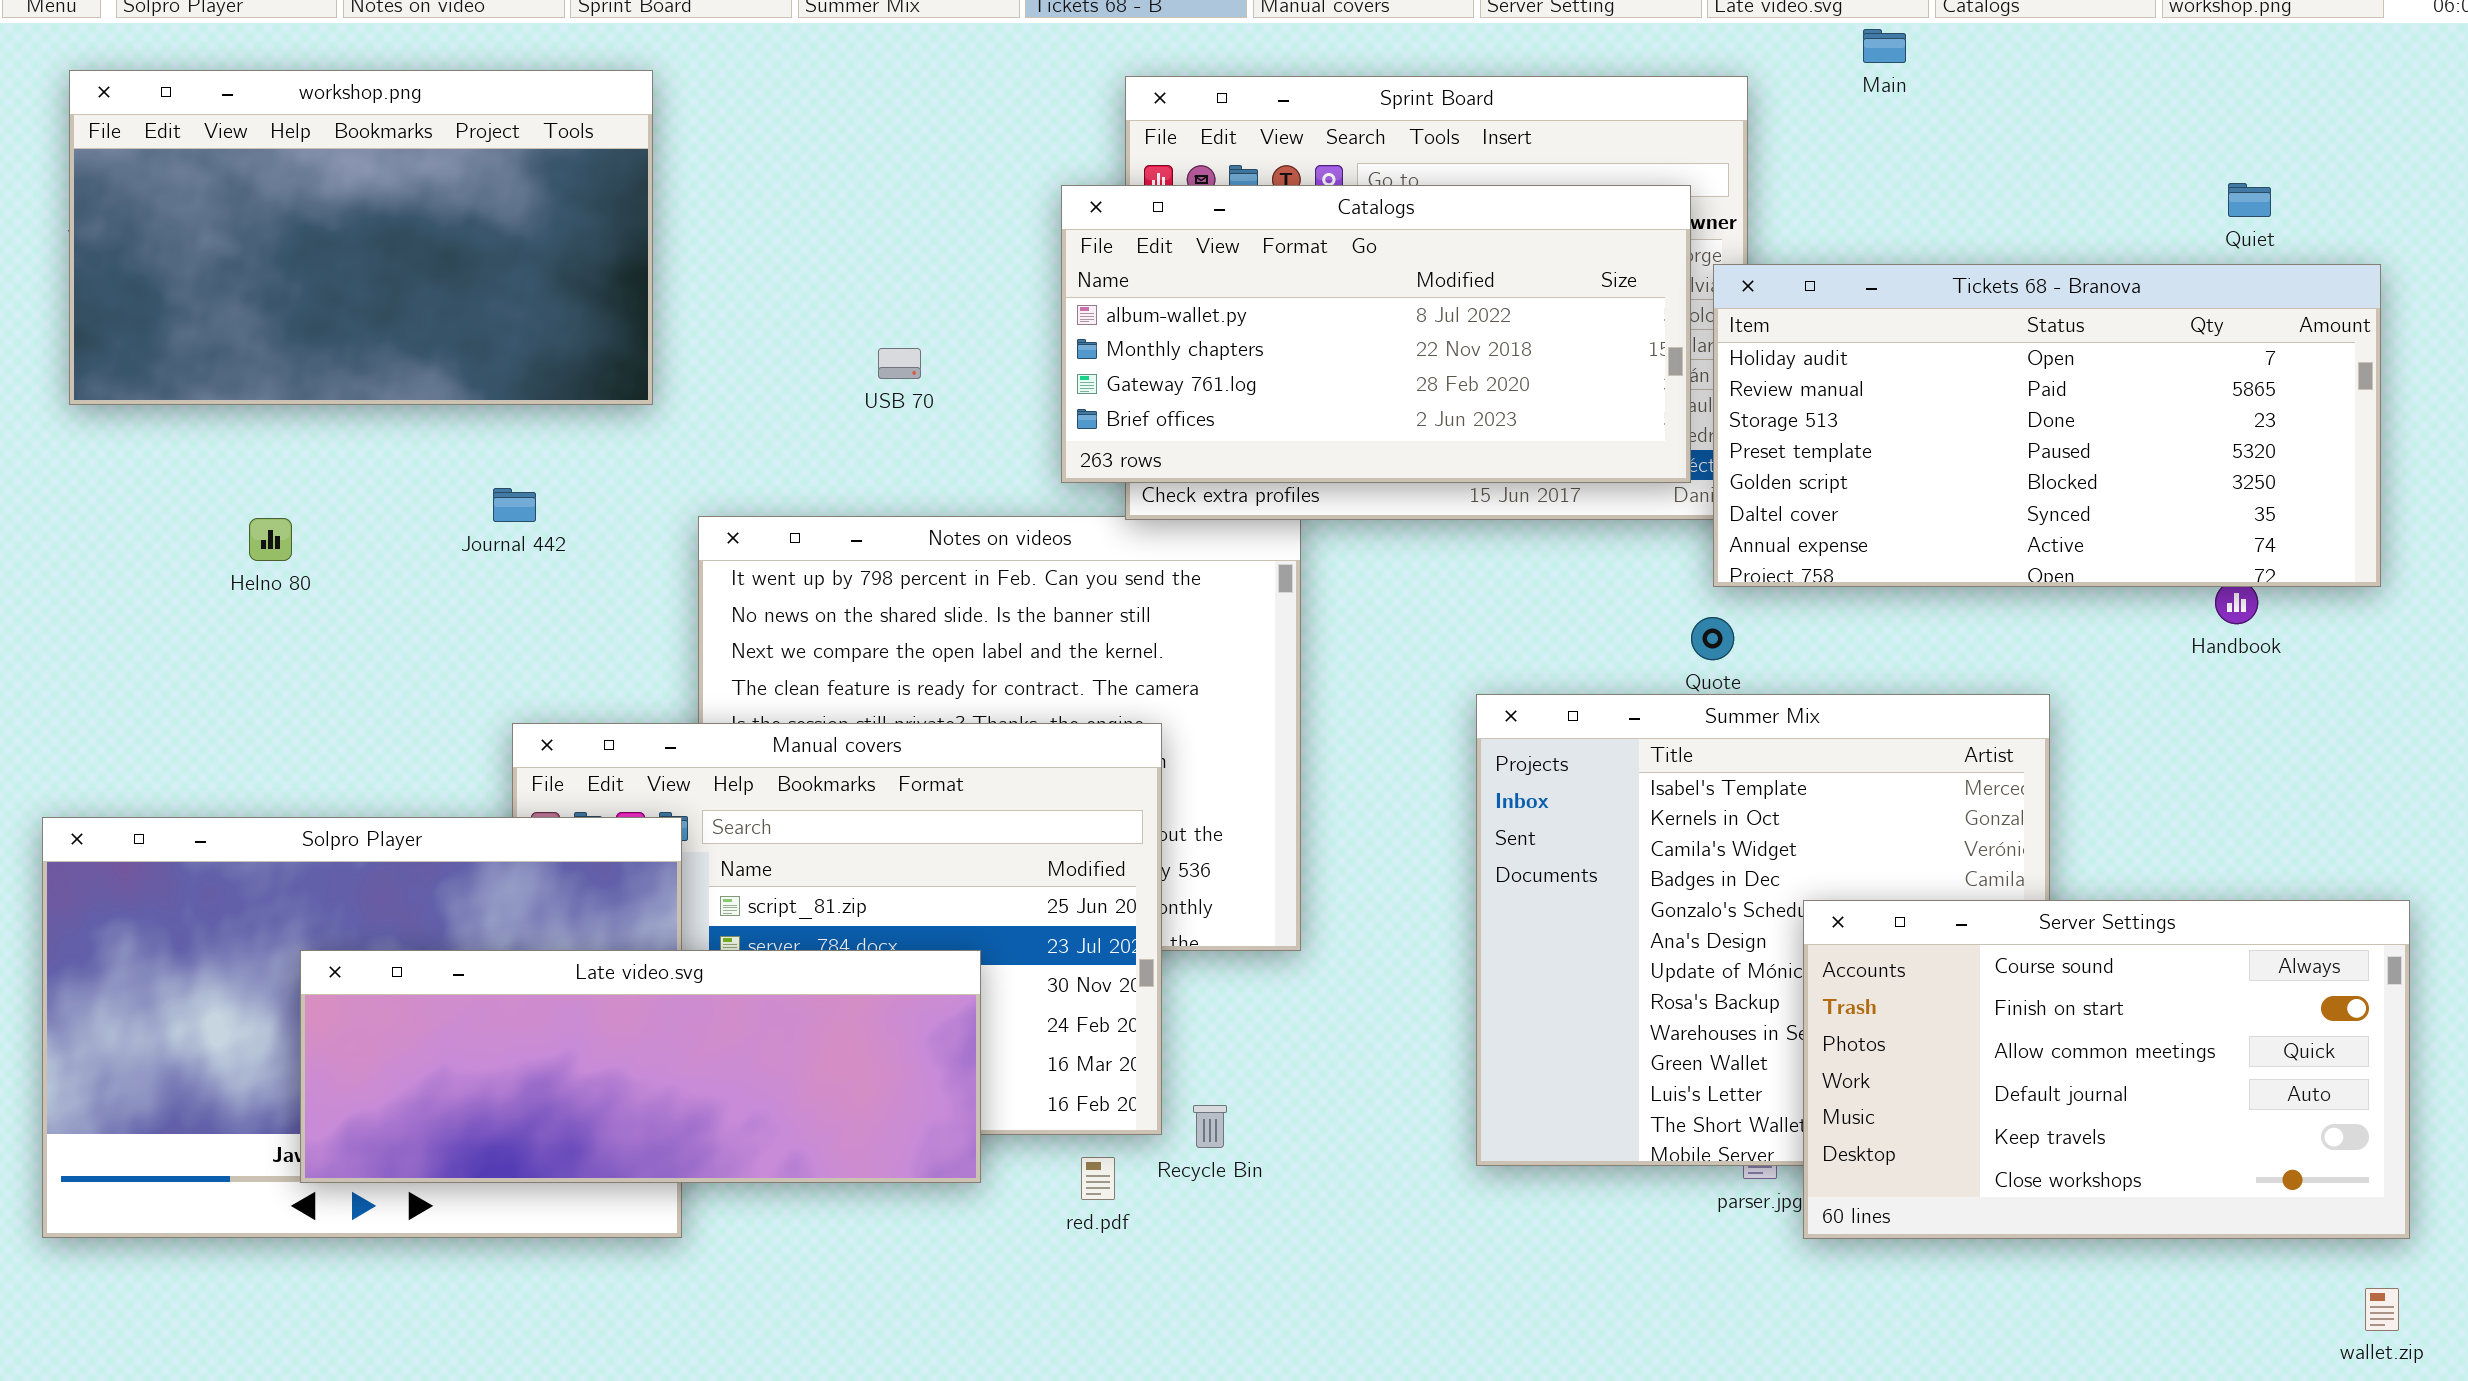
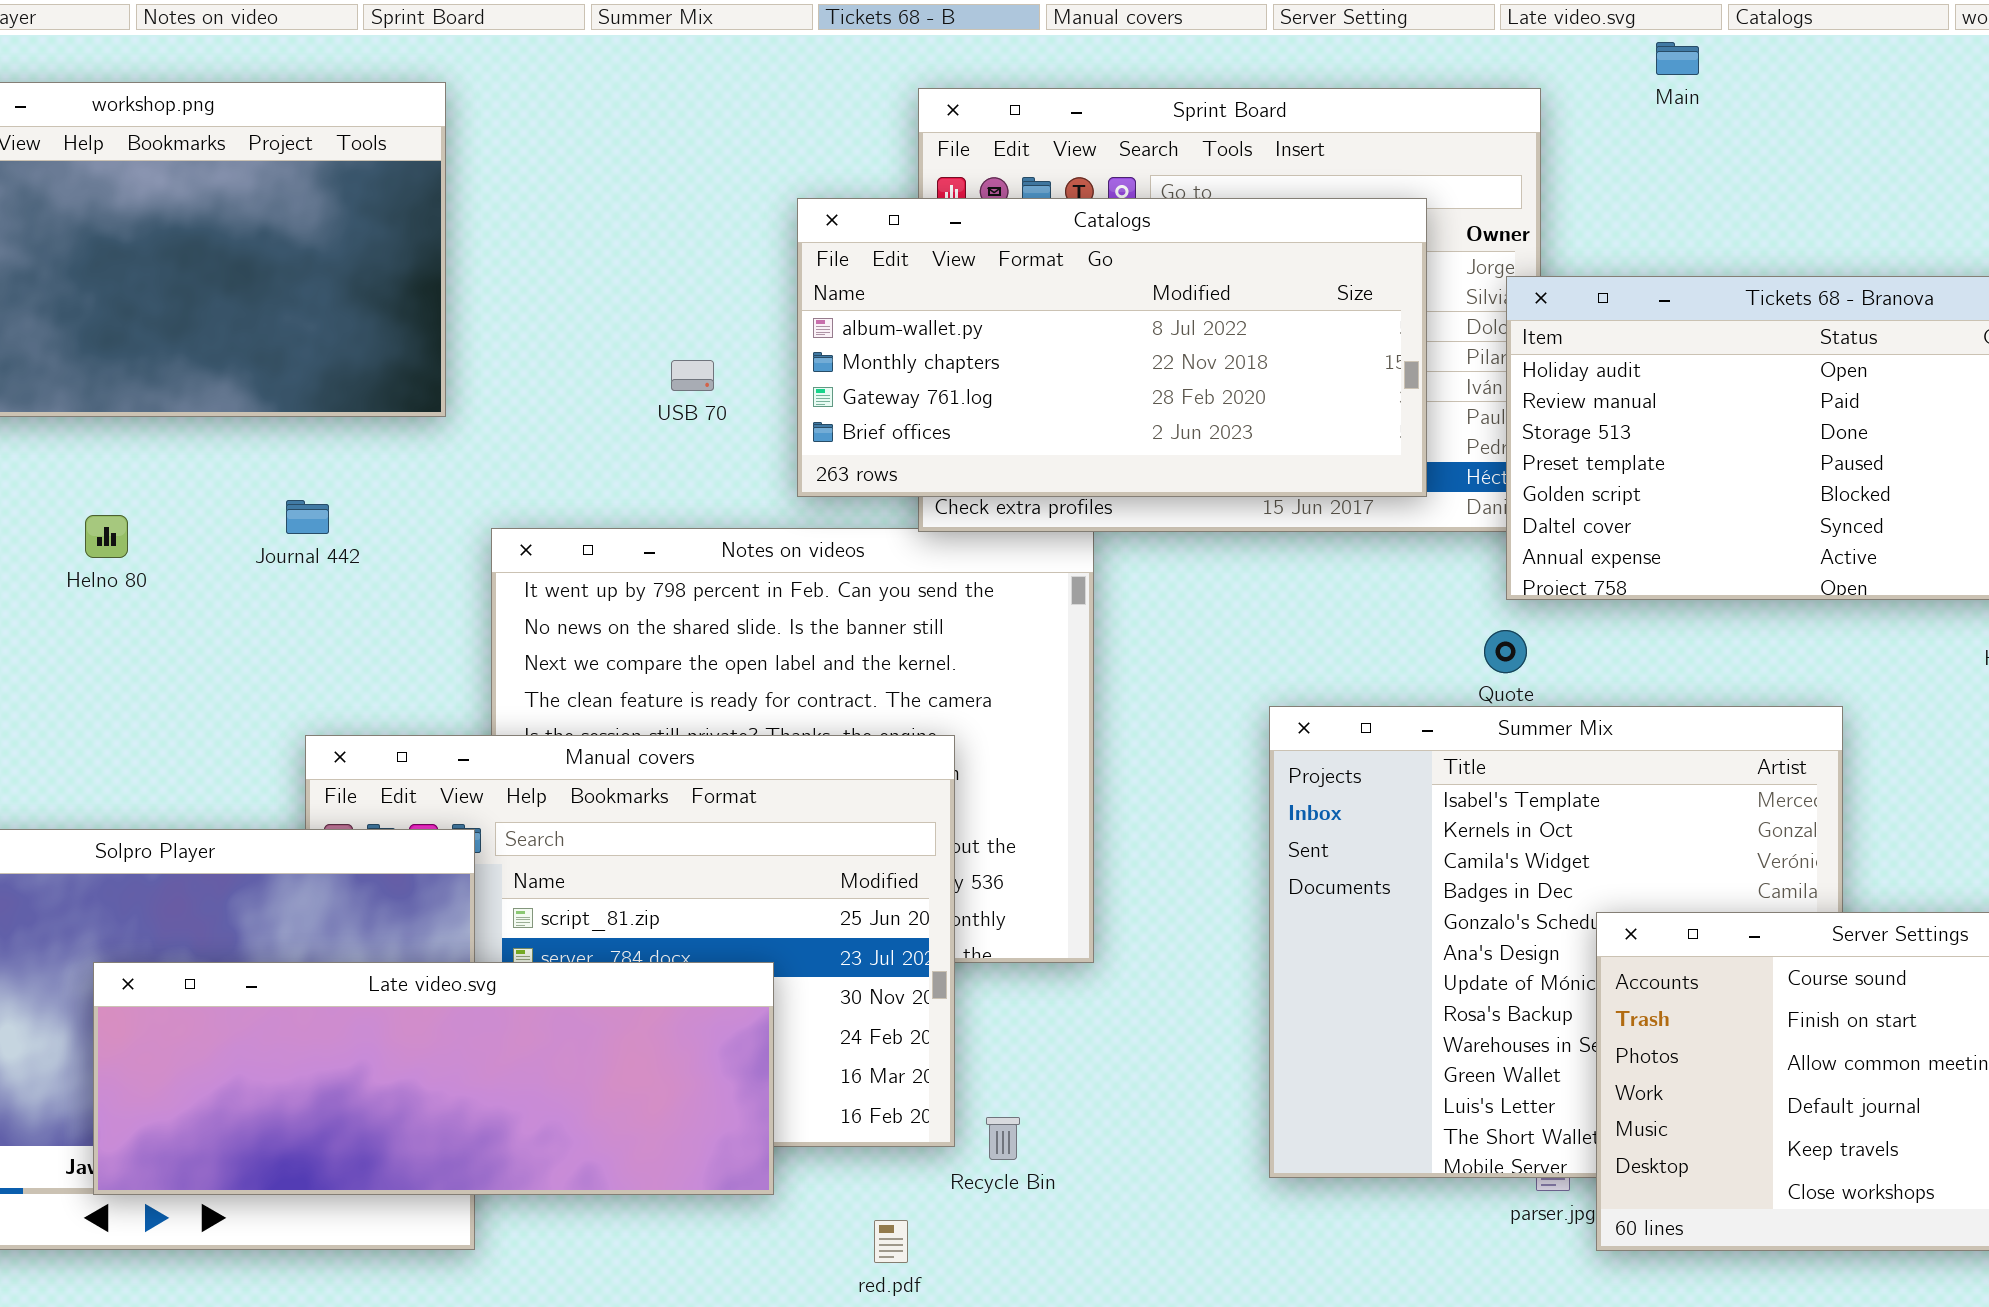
Catalogs: [1061,185,1691,483] -> [797,198,1427,497], moved
Helno 80: [249,518,292,561] -> [85,515,128,558], moved
red.pdf: [1081,1157,1115,1200] -> [874,1220,908,1263], moved

